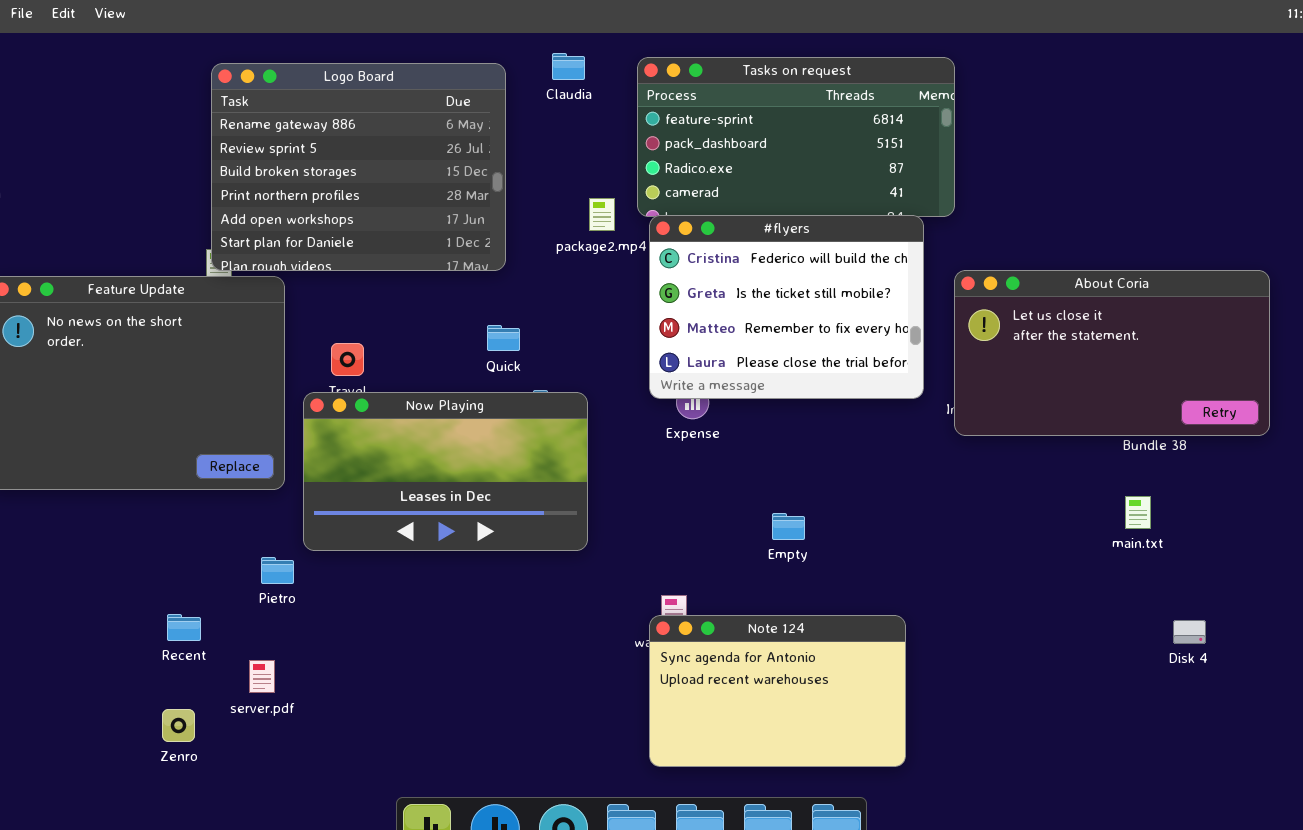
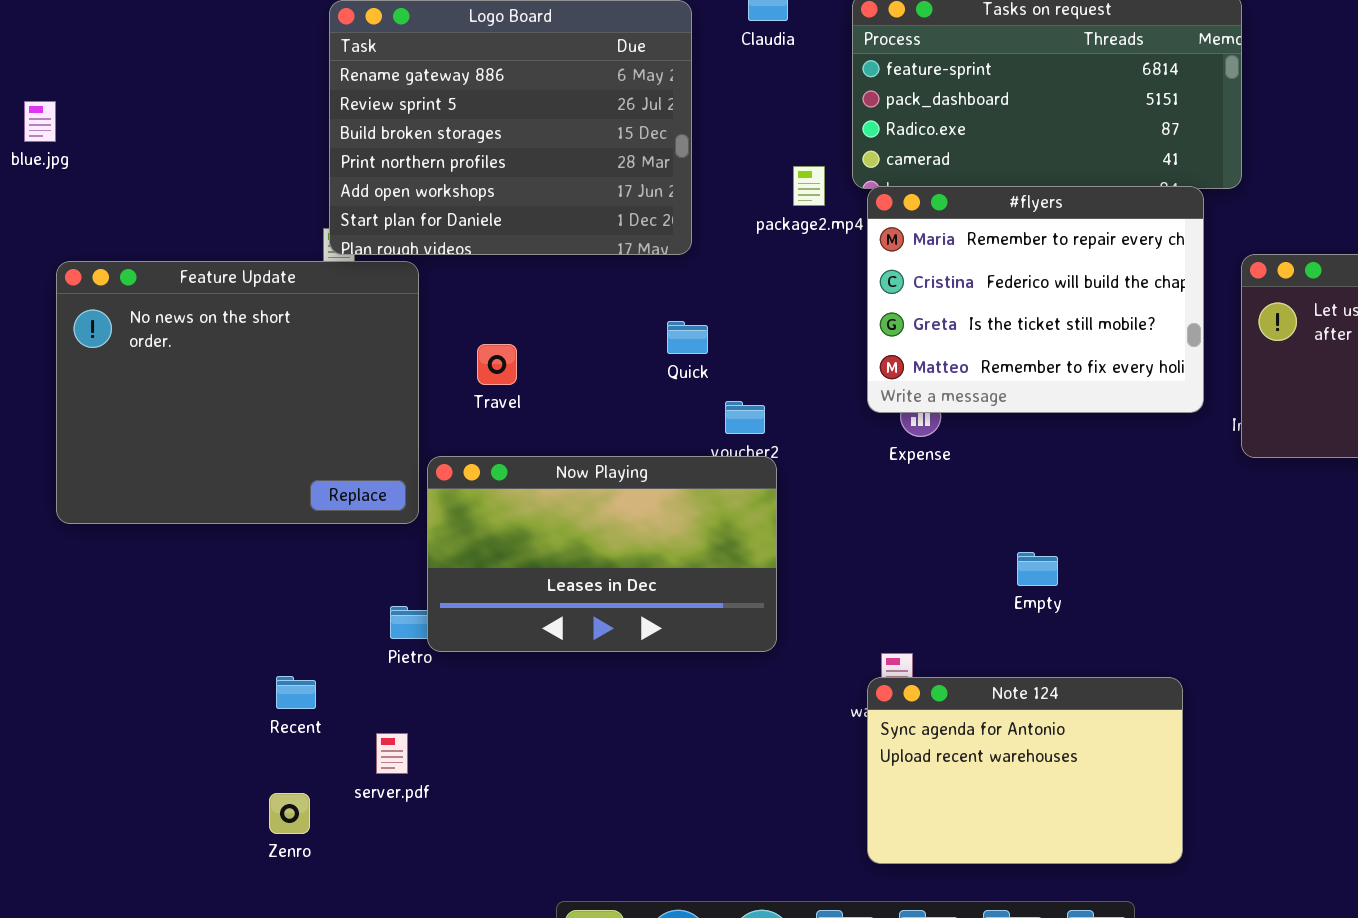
#flyers: [649,215,924,399] -> [867,186,1204,413], scrolled up 1 row
Now Playing: [303,392,588,551] -> [427,456,777,652], moved

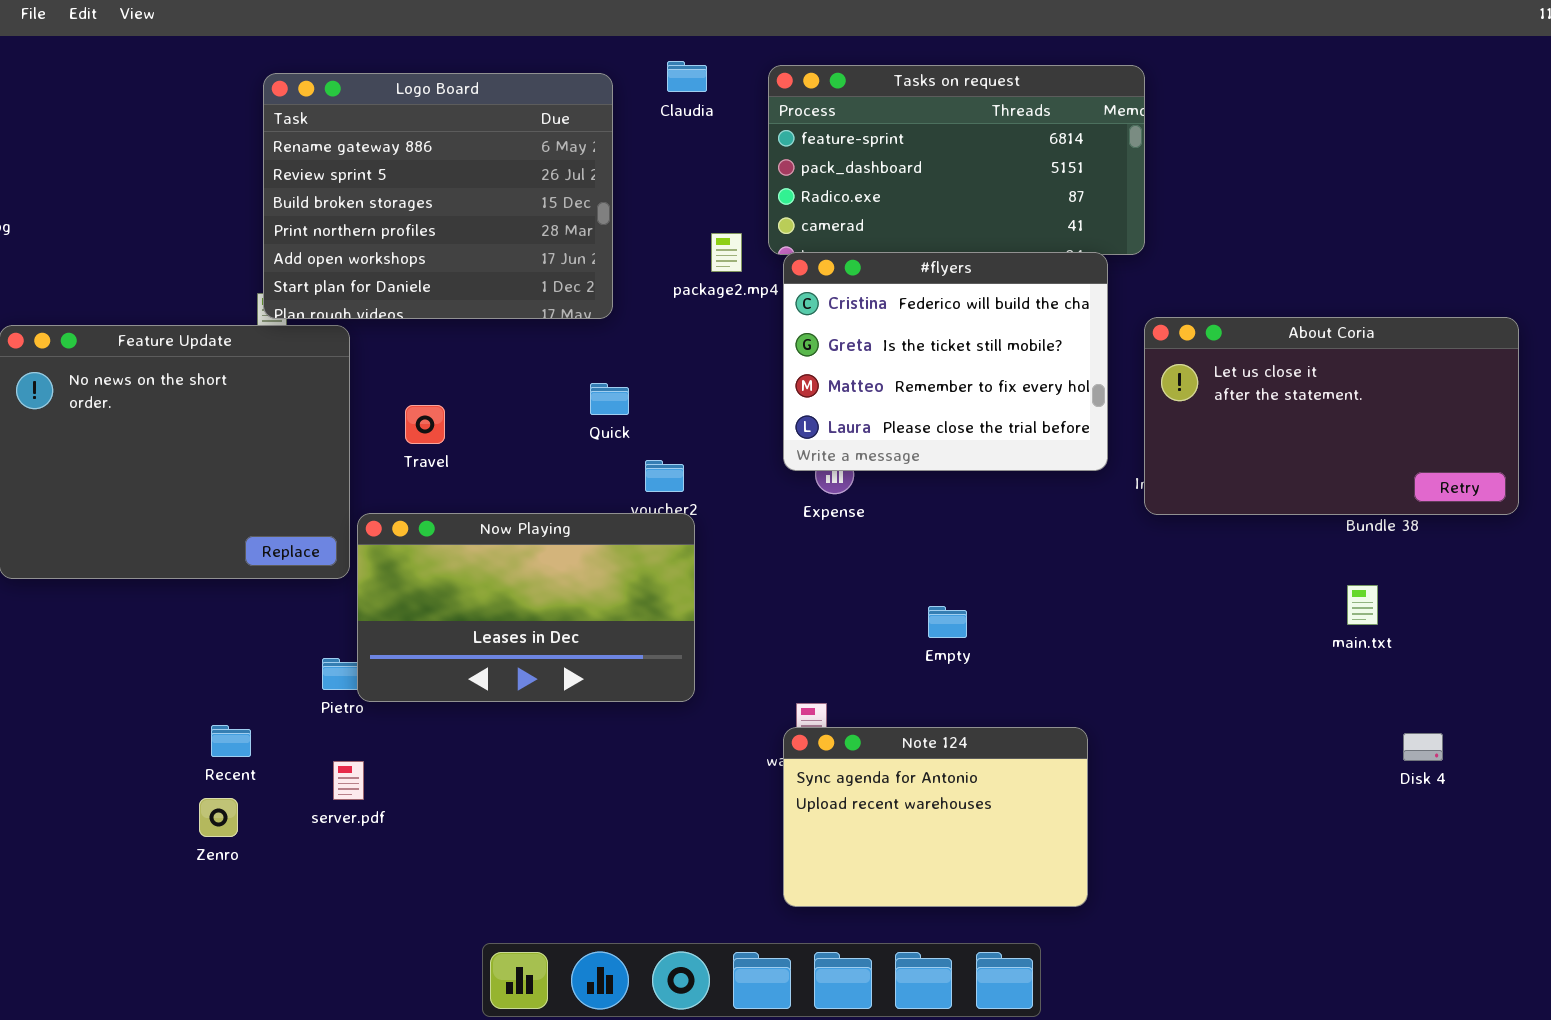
#flyers: [867,186,1204,413] -> [783,252,1108,471], scrolled down 1 row
server.pdf: [376,733,408,774] -> [333,761,364,800], moved
Zenro: [269,793,310,834] -> [199,798,238,837], moved

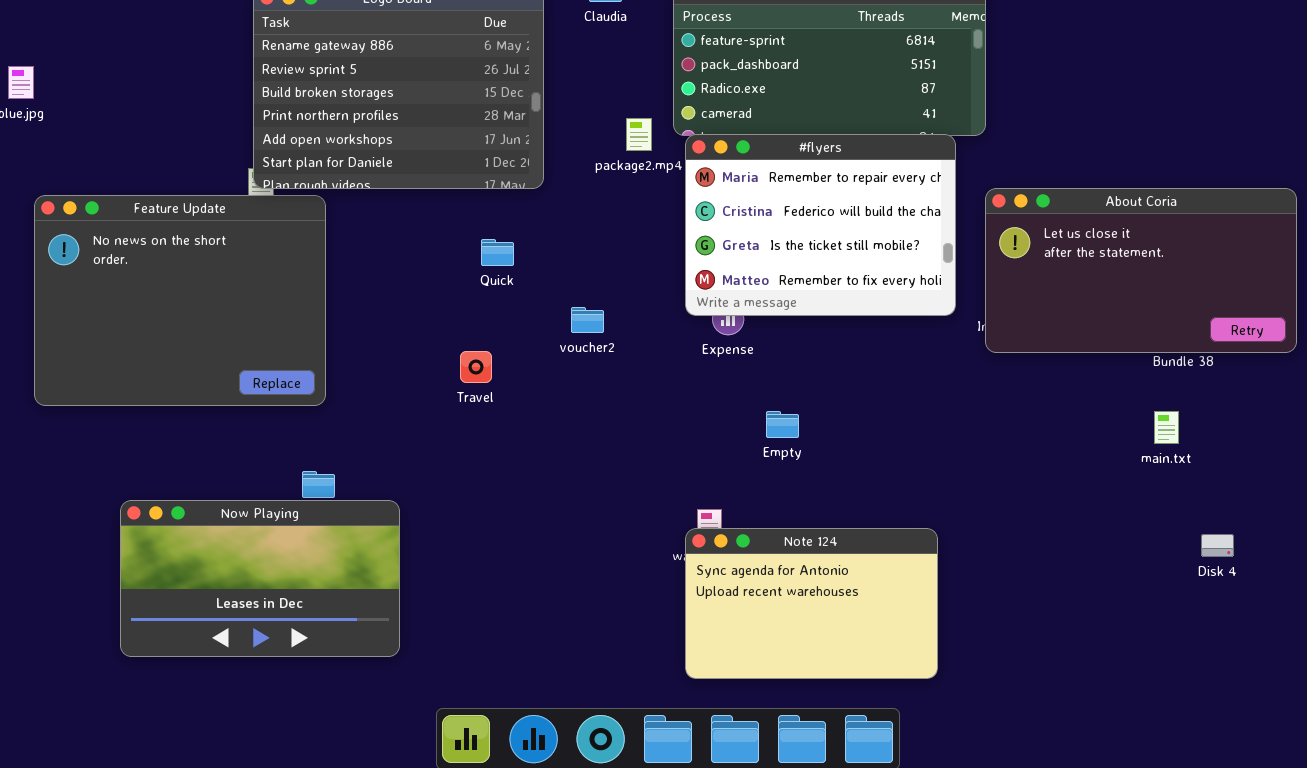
#flyers: [783,252,1108,471] -> [685,134,956,316], scrolled up 1 row
Quick: [590,383,629,415] -> [481,239,514,266], moved
Travel: [405,405,445,444] -> [460,351,492,383], moved
Now Playing: [357,513,695,702] -> [120,500,400,657], moved
Empty: [928,606,967,638] -> [766,411,799,438], moved

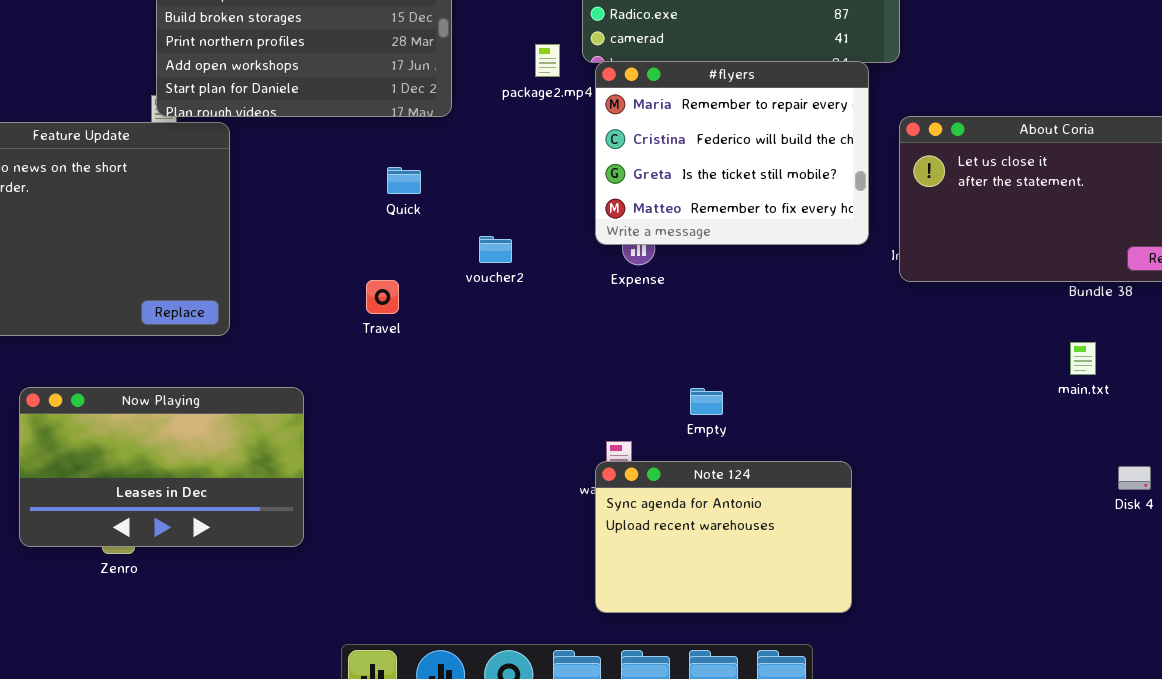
Empty: [766,411,799,438] -> [690,388,723,415], moved
Now Playing: [120,500,400,657] -> [19,387,304,547], moved

